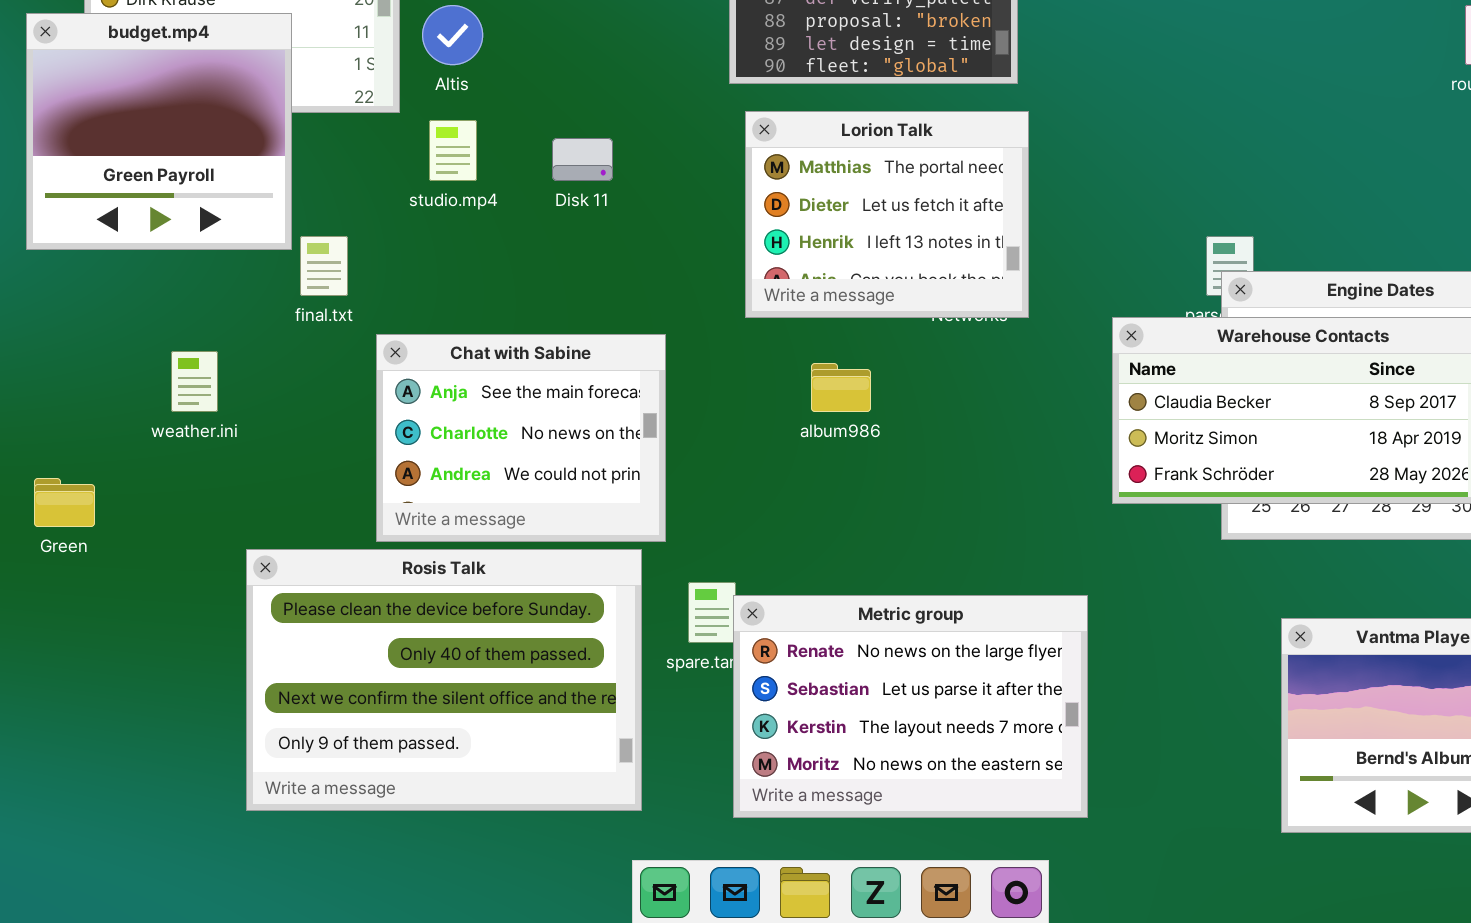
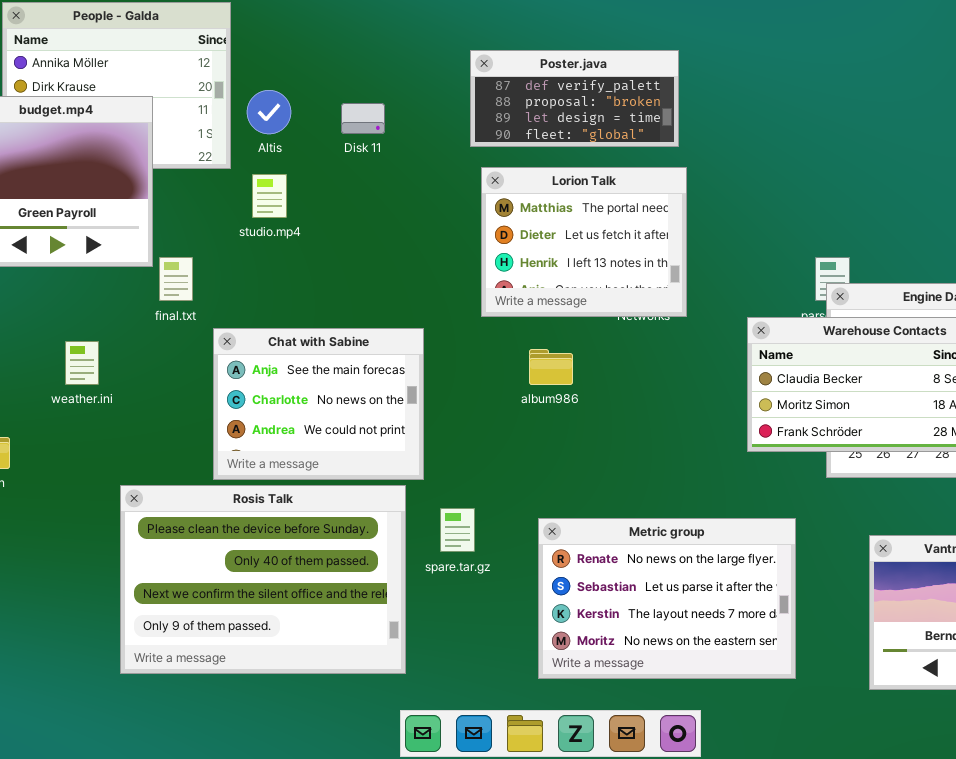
Disk 11: [552,138,613,181] -> [341,103,385,134], moved
Metric group: [733,595,1088,818] -> [538,518,796,679], moved

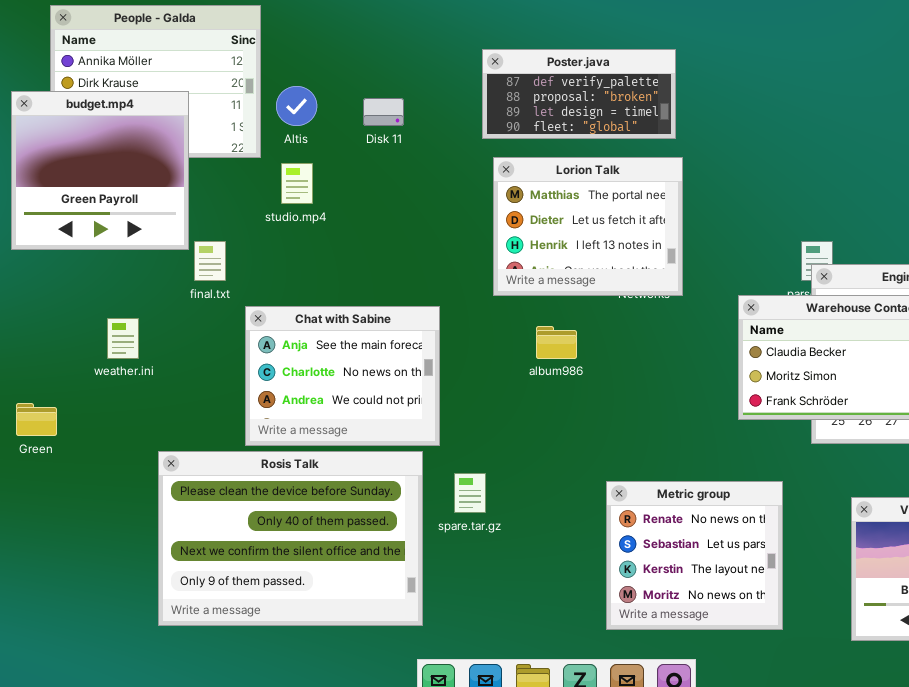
Metric group: [538,518,796,679] -> [606,481,783,630], resized

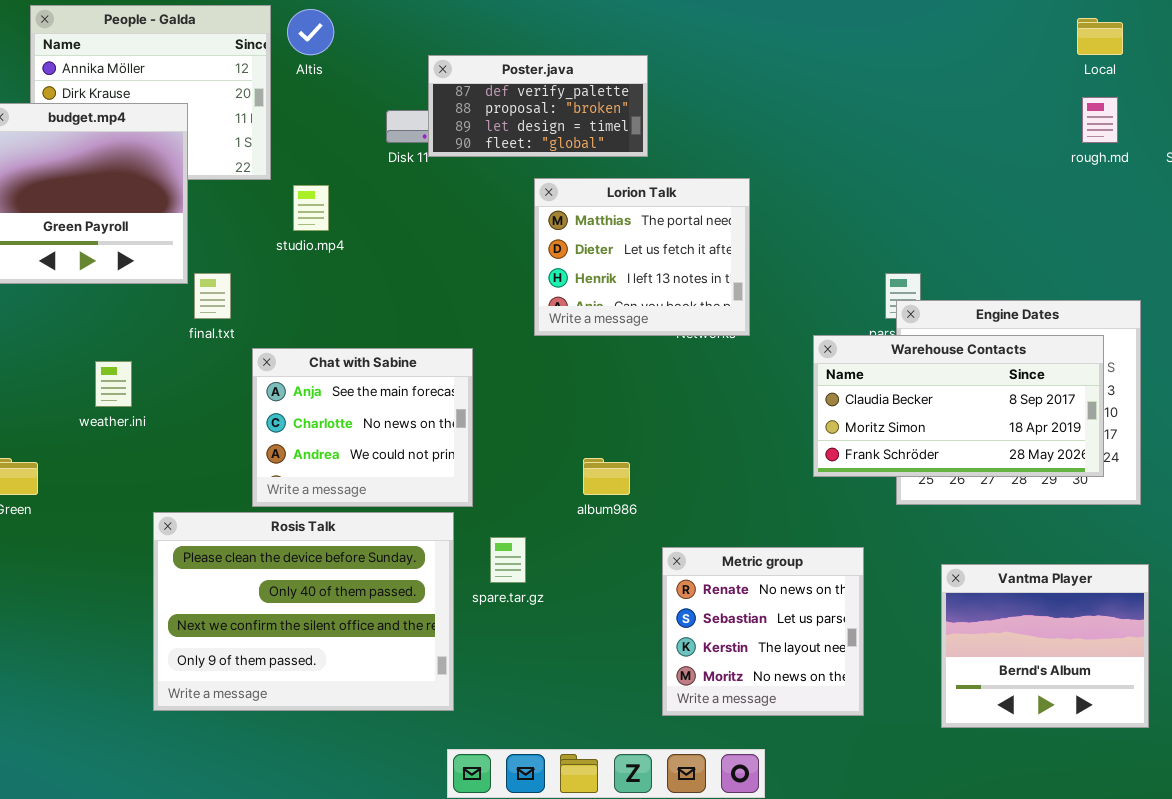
Poster.java: [482,49,676,139] -> [428,55,648,157], moved
Altis: [276,86,317,126] -> [287,9,334,55], moved
album986: [536,326,577,359] -> [583,458,630,495], moved

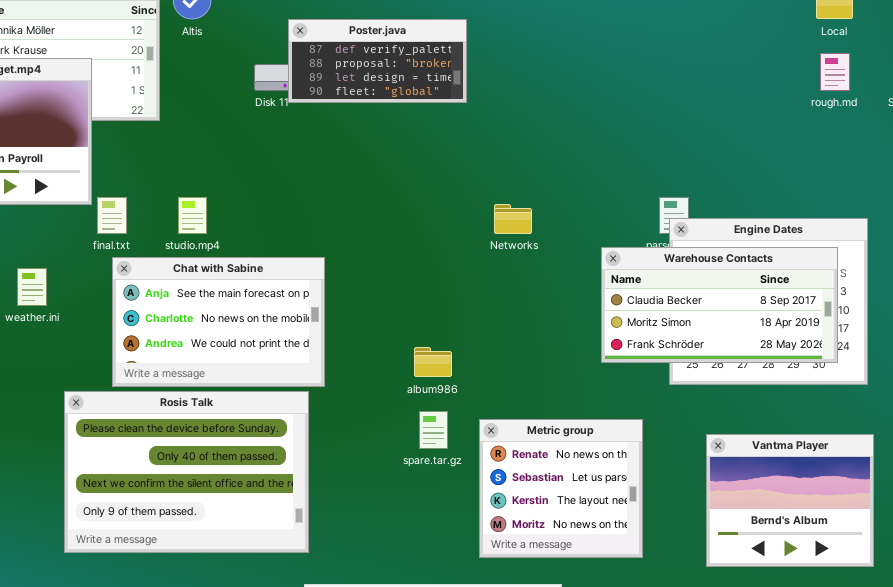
Lorion Talk: [534,178,750,336] -> none, closed
studio.mp4: [293,185,329,231] -> [178,197,207,234], moved
Chat with Sabine: [252,348,473,507] -> [112,257,325,387], resized
spare.tar.gz: [490,537,526,583] -> [419,411,448,449], moved

